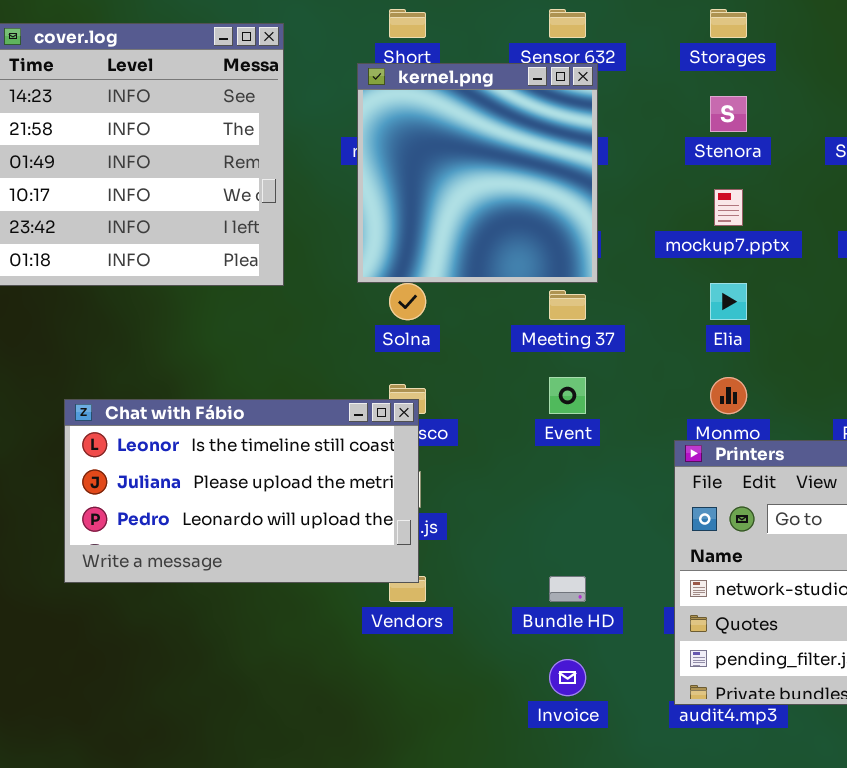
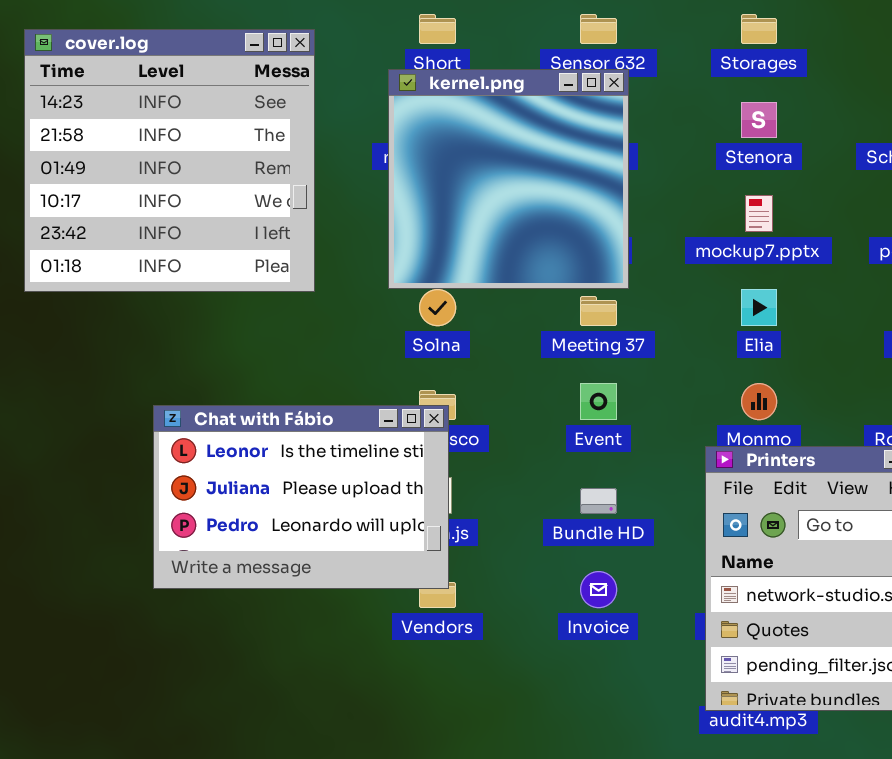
Chat with Fábio: [64,399,419,583] -> [153,405,449,589], resized
Bundle HD: [549,576,586,602] -> [580,488,617,514], moved
Invoice: [549,659,586,696] -> [580,571,617,608], moved

